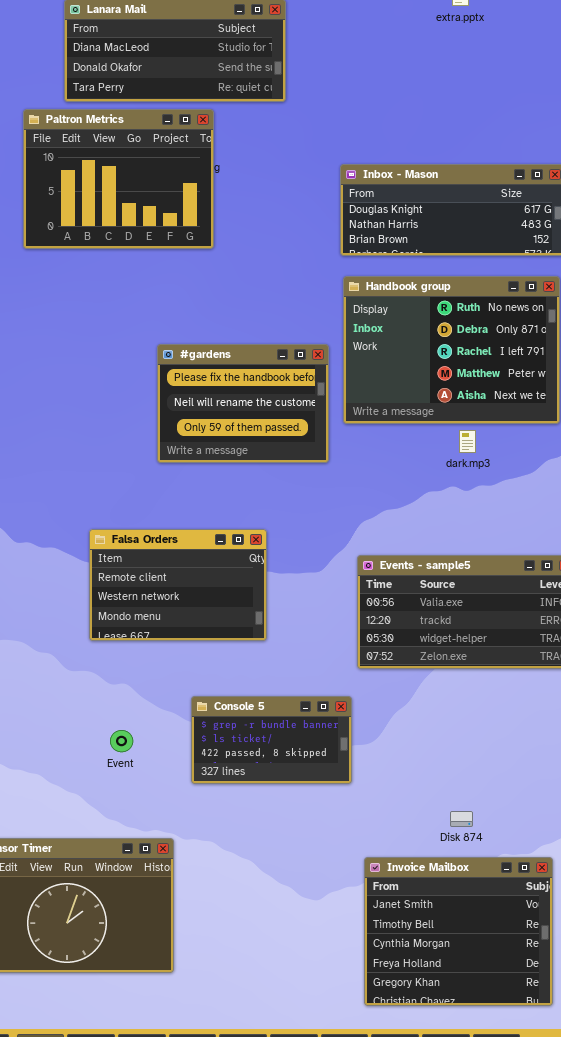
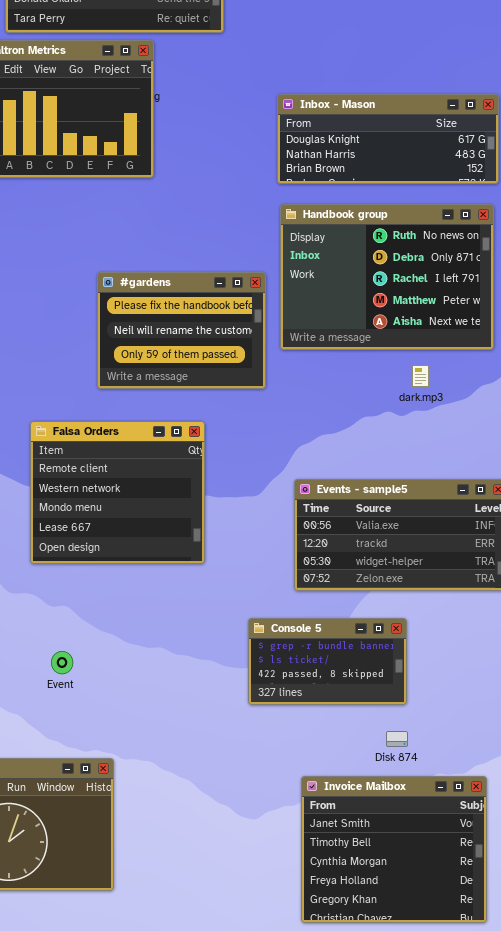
dark.mp3: [459,430,476,453] -> [412,365,429,387], moved
Falsa Orders: [89,529,267,641] -> [30,421,205,564], resized
Console 5: [191,696,352,784] -> [248,618,407,705], moved

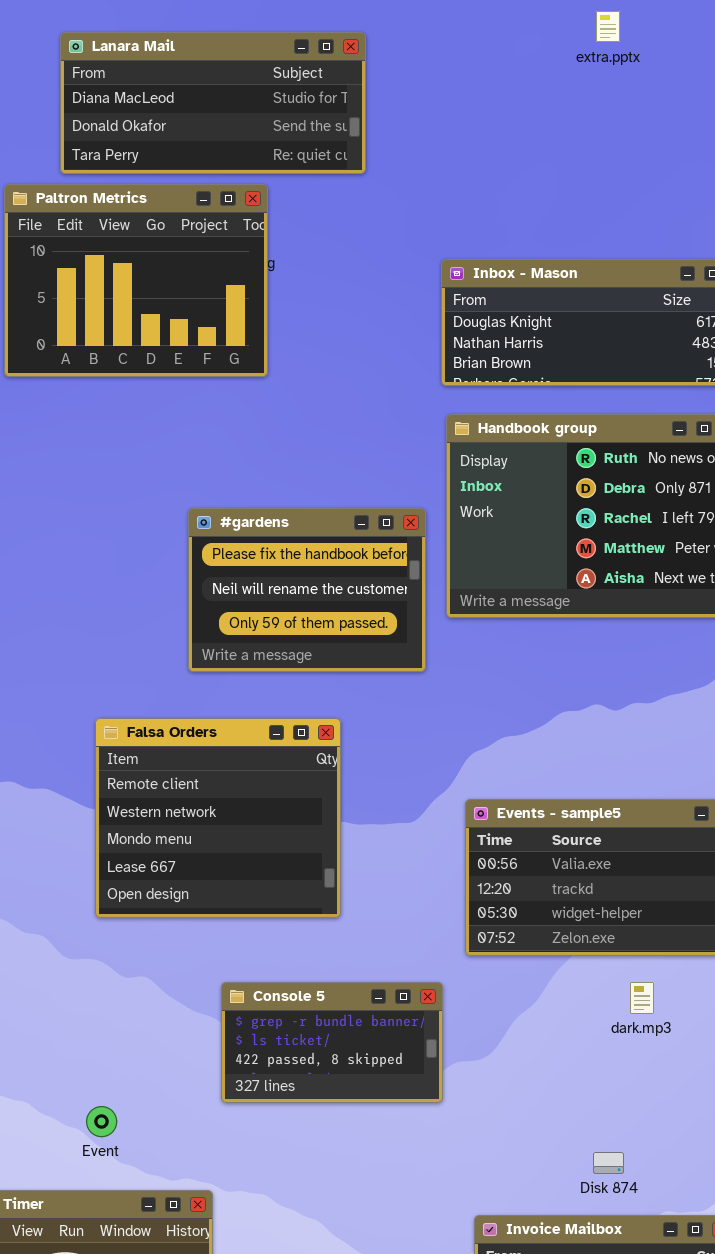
dark.mp3: [412,365,429,387] -> [630,982,654,1014], moved
Console 5: [248,618,407,705] -> [221,982,443,1103], moved
Event: [51,651,73,674] -> [86,1106,117,1137], moved

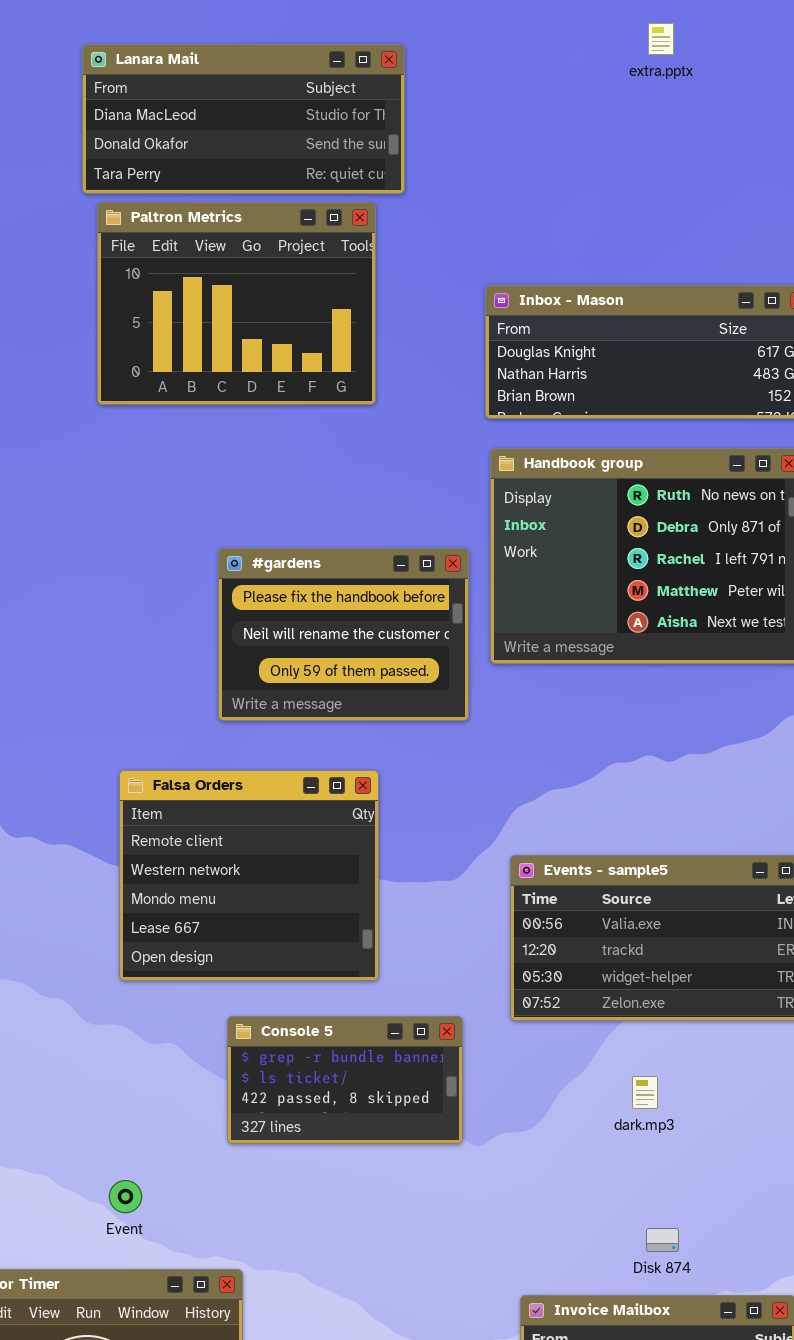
Paltron Metrics: [4,184,268,377] -> [97,202,376,405], moved
Console 5: [221,982,443,1103] -> [227,1016,463,1144], moved
dark.mp3: [630,982,654,1014] -> [632,1076,658,1109], moved

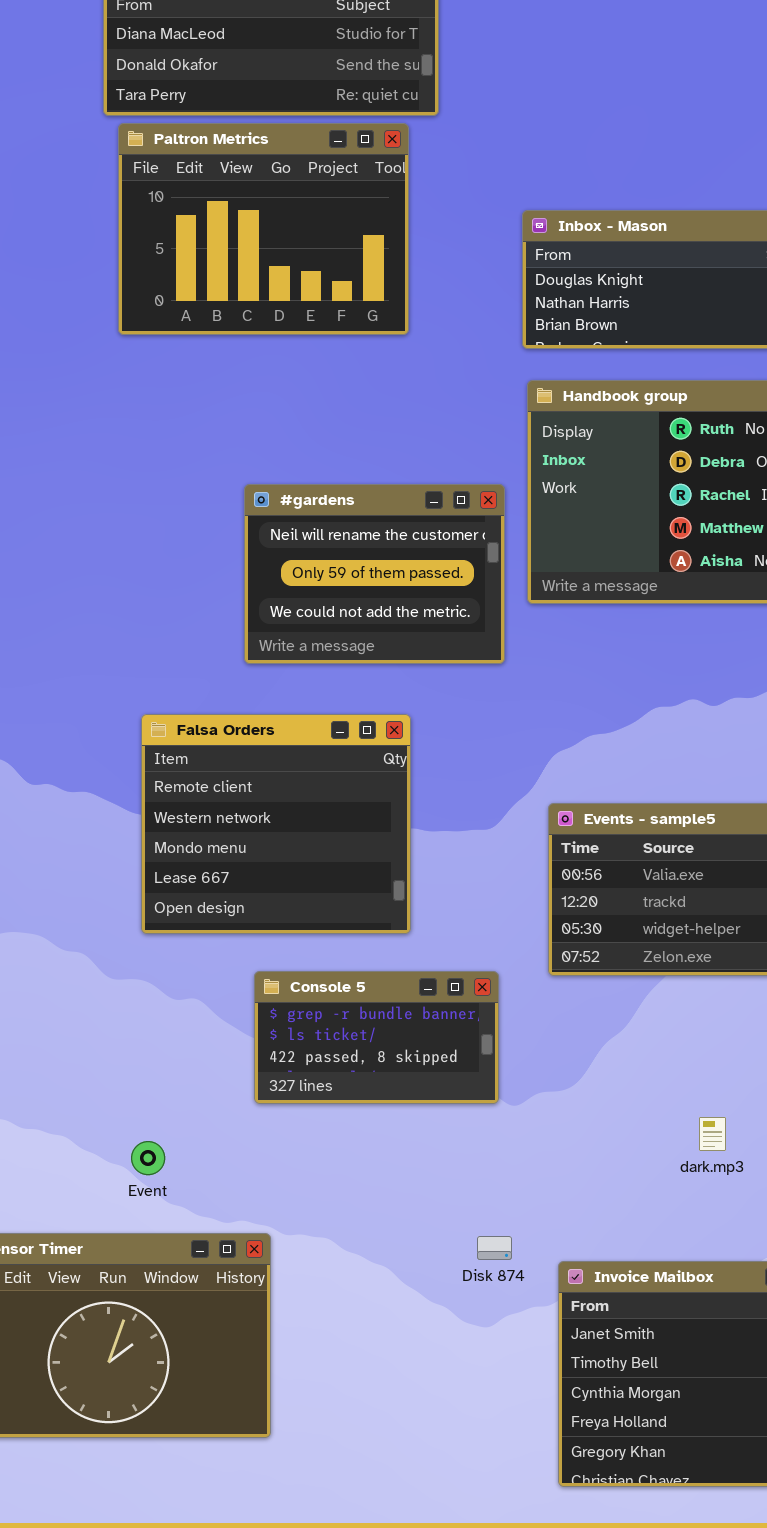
#gardens: [218,548,469,721] -> [244,484,505,664], scrolled down 1 row
dark.mp3: [632,1076,658,1109] -> [699,1117,726,1151], moved
Disk 874: [646,1228,679,1252] -> [477,1236,512,1260], moved

